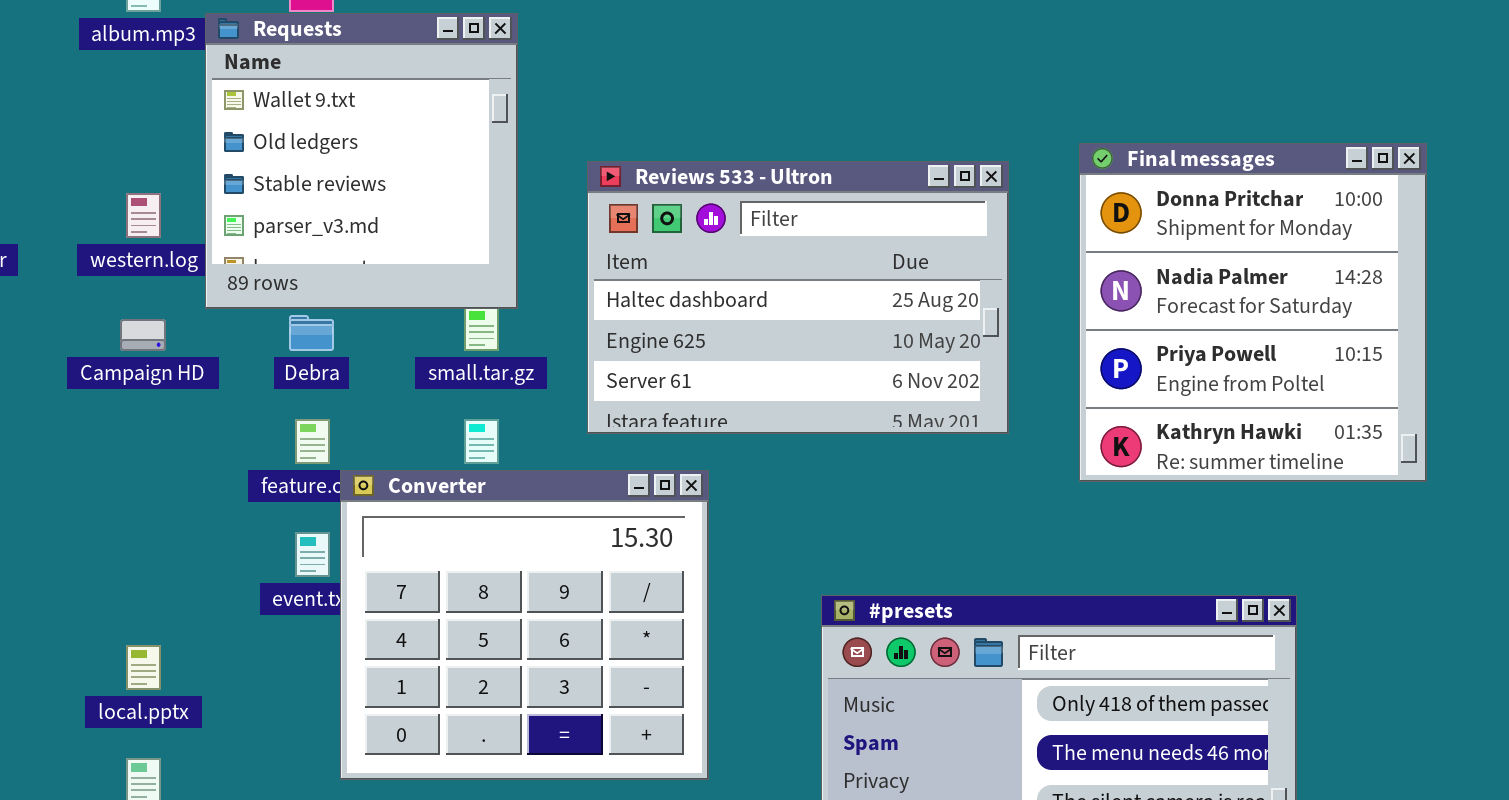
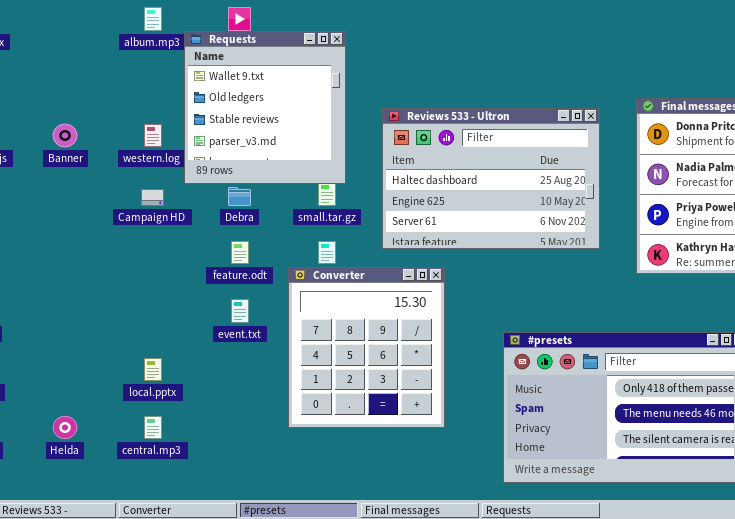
Converter: [340,470,709,780] -> [288,267,445,428], resized

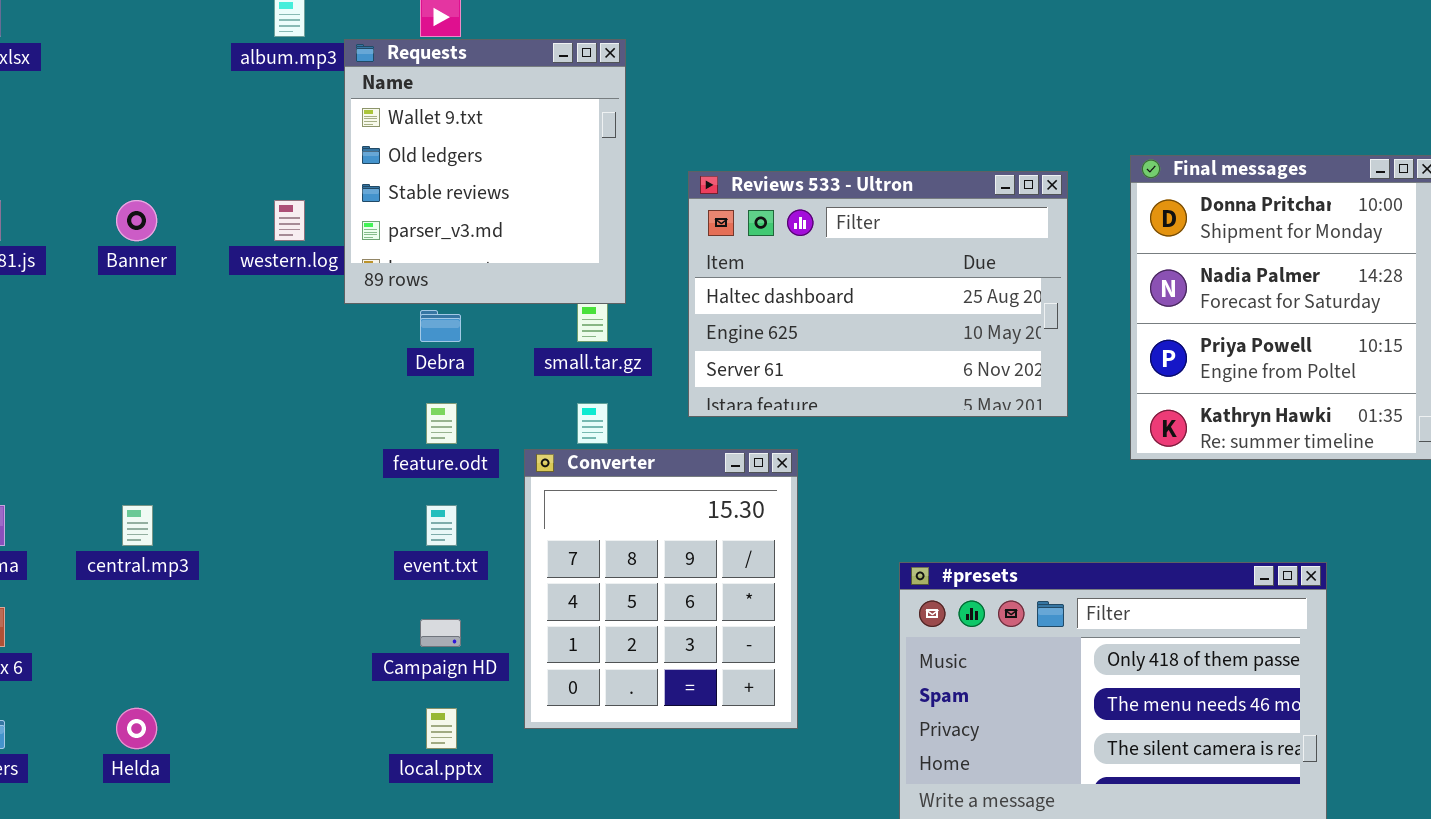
Campaign HD: [141,189,164,206] -> [420,619,461,647], moved
local.pptx: [144,358,162,381] -> [426,708,457,749], moved
central.mp3: [144,416,162,439] -> [122,505,153,546], moved

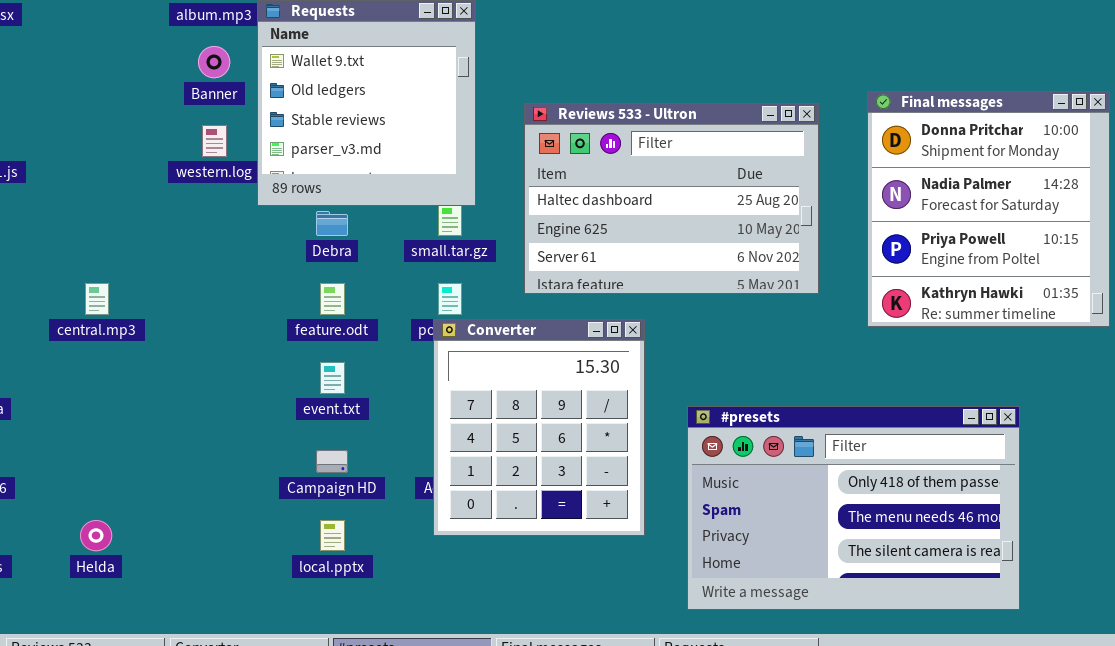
Banner: [116,200,157,241] -> [198,46,230,78], moved
Converter: [524,449,798,729] -> [433,319,645,536], moved
central.mp3: [122,505,153,546] -> [85,283,109,315], moved

